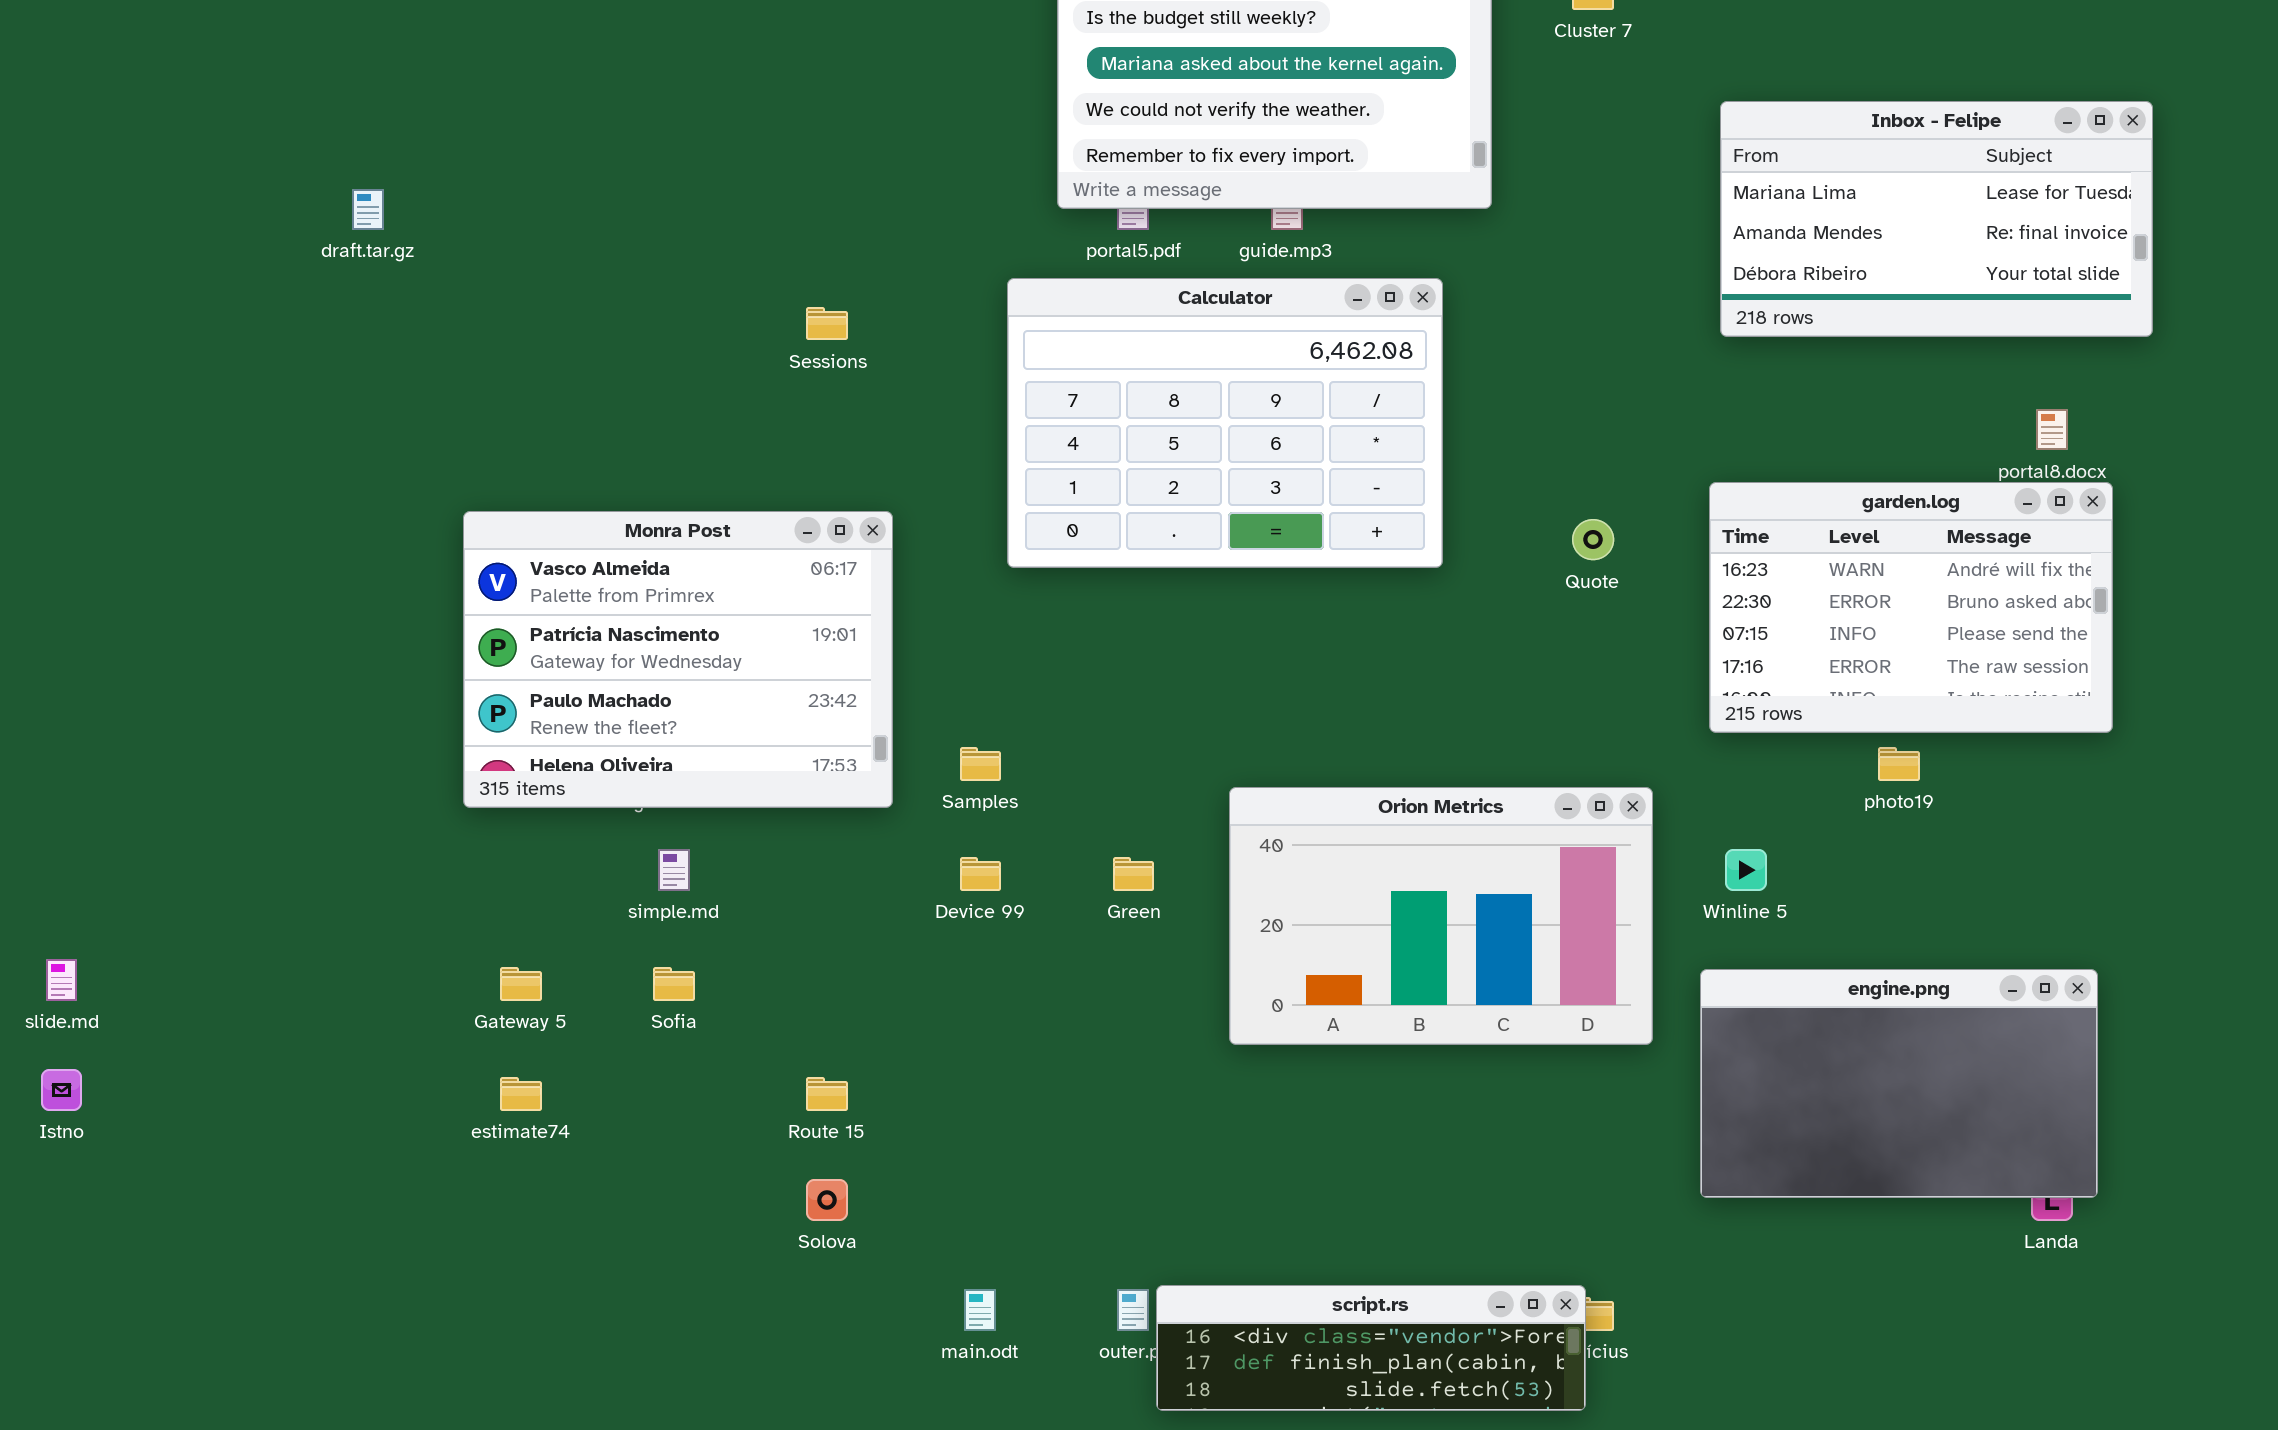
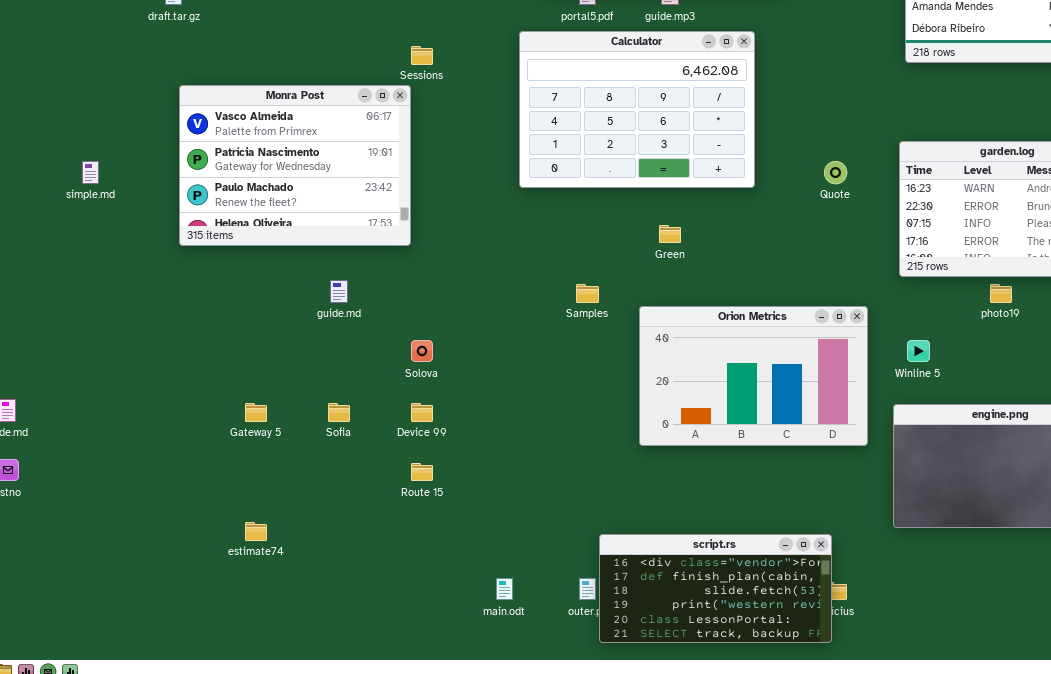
Monra Post: [463,511,893,808] -> [179,85,411,246], moved
Samples: [960,747,1001,781] -> [576,284,599,303], moved
simple.md: [658,849,690,891] -> [82,161,99,184], moved
Device 99: [960,857,1001,891] -> [411,403,433,422], moved
Green: [1113,857,1154,891] -> [659,225,681,243], moved
estimate74: [500,1077,542,1111] -> [245,522,267,541], moved
Solova: [806,1179,848,1221] -> [411,340,433,362], moved
script.rs: [1156,1285,1586,1411] -> [599,534,832,643], resized

